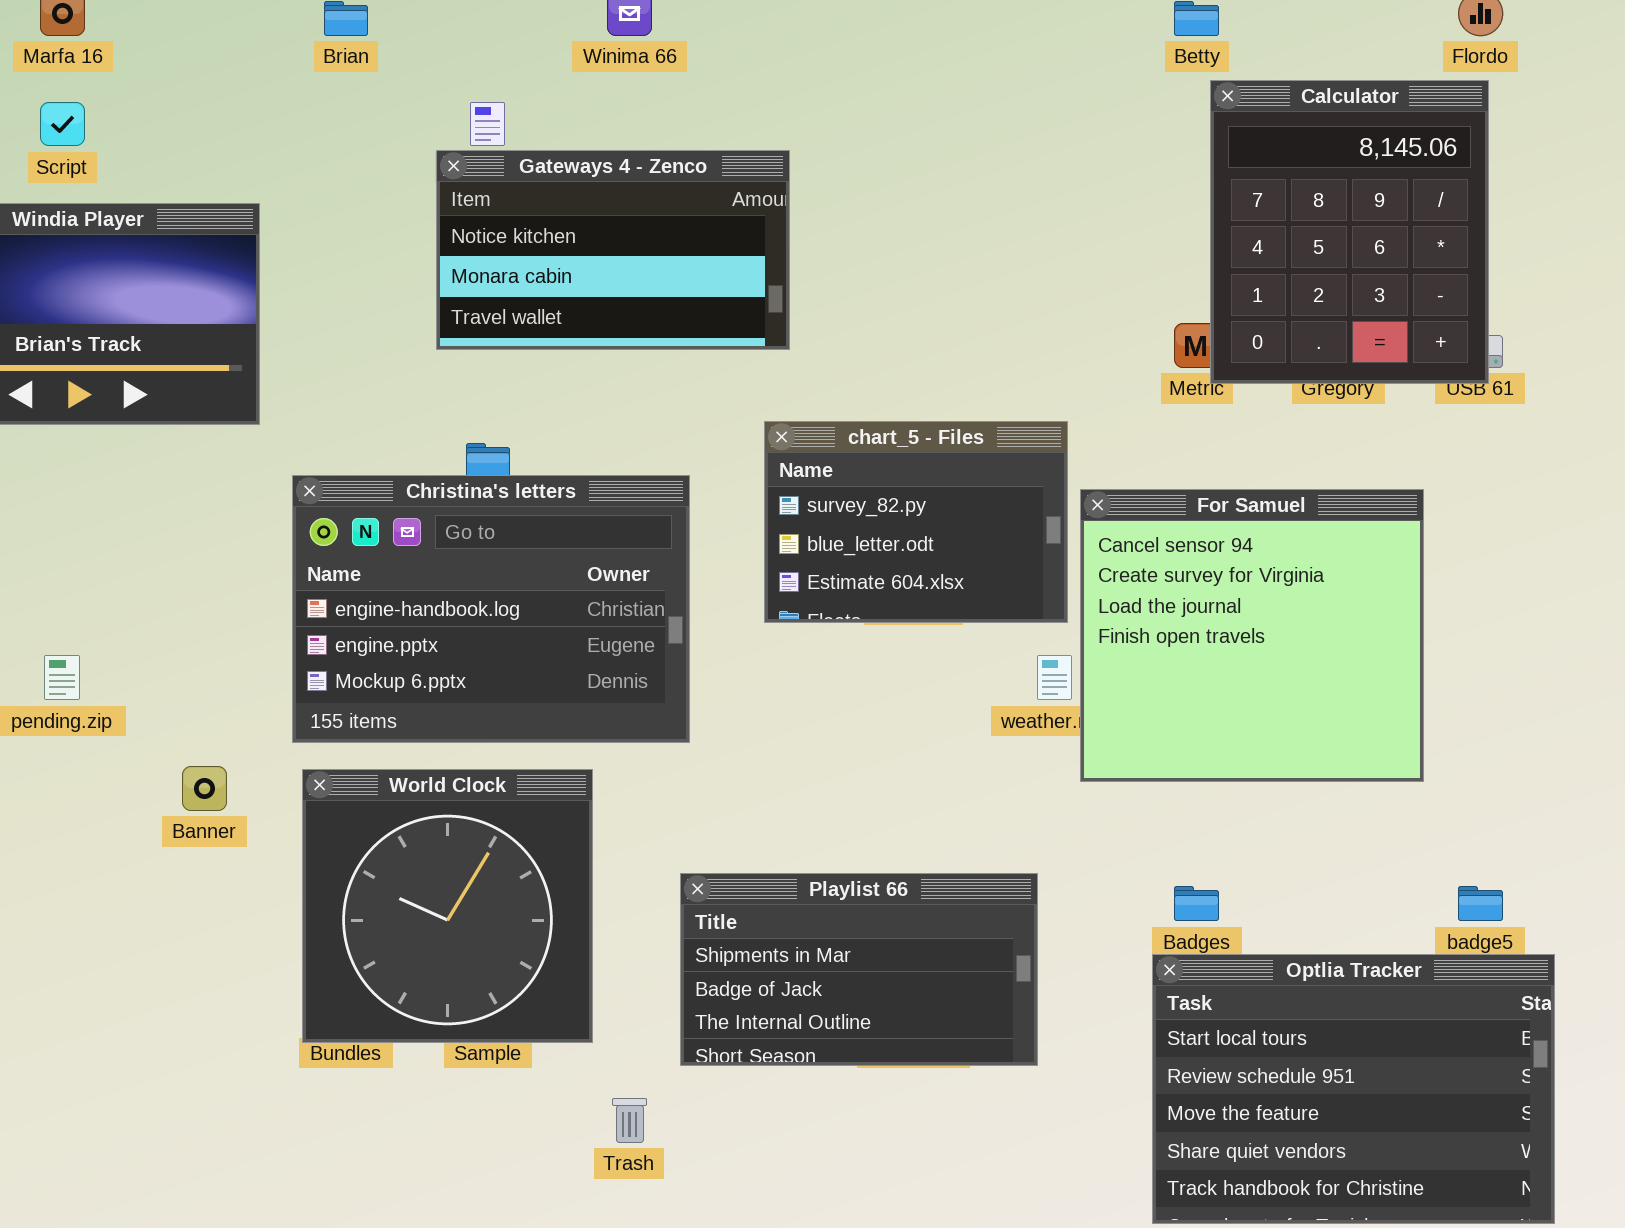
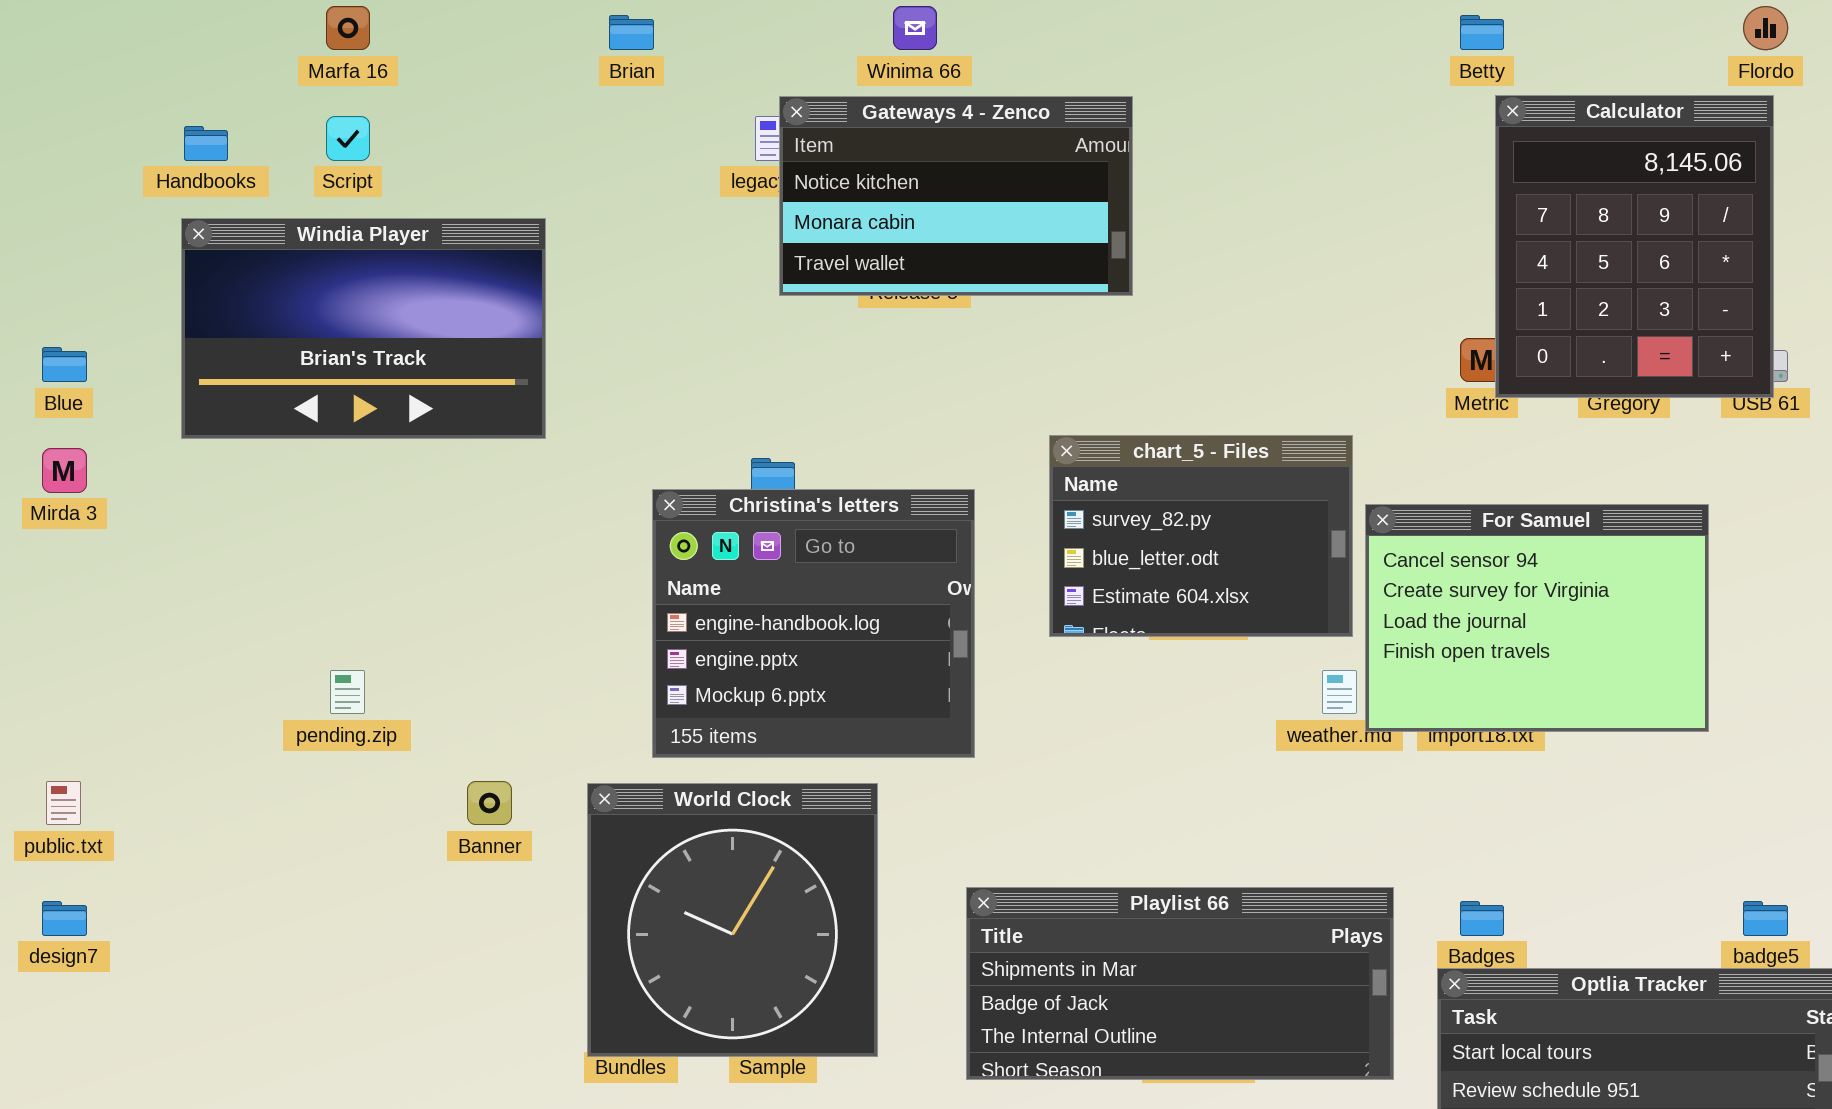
Gateways 4 - Zenco: [436,150,790,350] -> [779,96,1133,296], moved
Christina's letters: [292,475,690,743] -> [652,489,975,758], resized
For Samuel: [1080,489,1424,782] -> [1365,504,1709,732], resized
Playlist 66: [680,873,1038,1066] -> [966,887,1394,1080], resized

